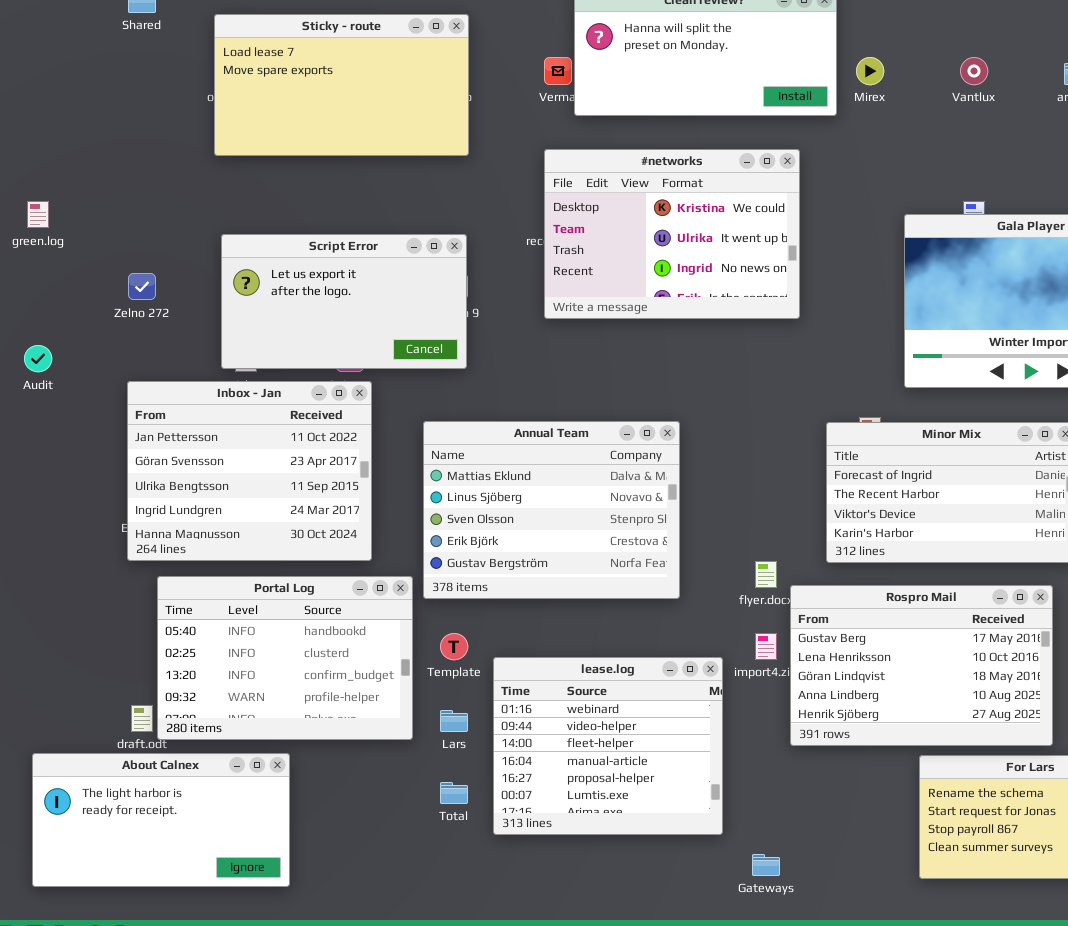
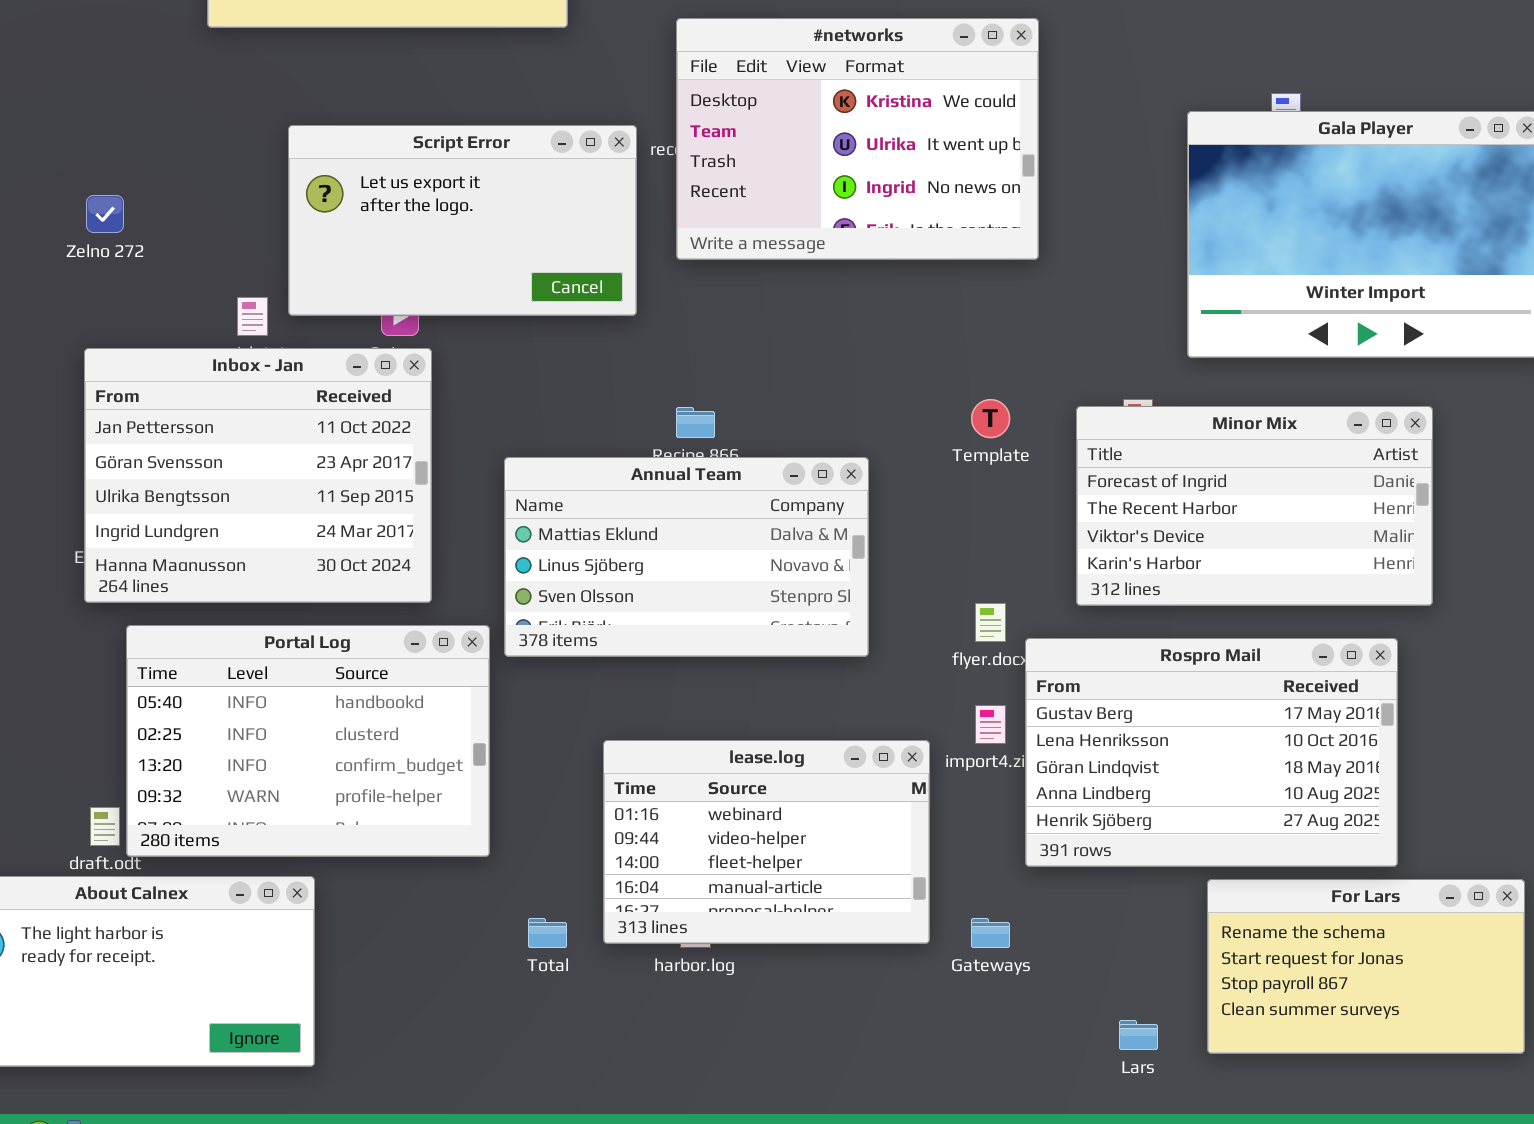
Script Error: [221,234,467,369] -> [288,125,637,316], moved
Annual Team: [423,421,680,599] -> [504,457,869,657], resized
Template: [440,633,468,660] -> [971,399,1010,438], moved
lease.log: [493,657,723,835] -> [603,740,930,944], resized
Lars: [440,710,468,732] -> [1119,1020,1158,1050], moved
Gateways: [752,854,780,876] -> [971,918,1010,948], moved

